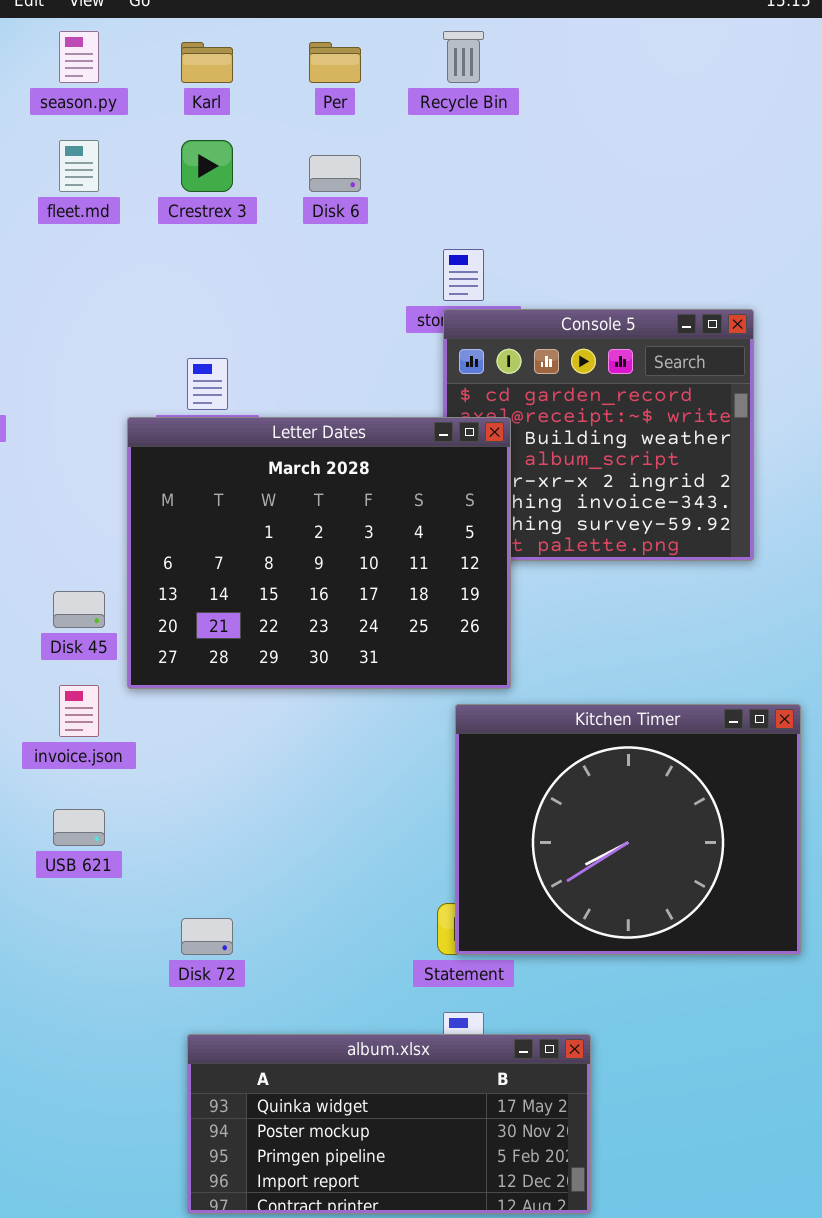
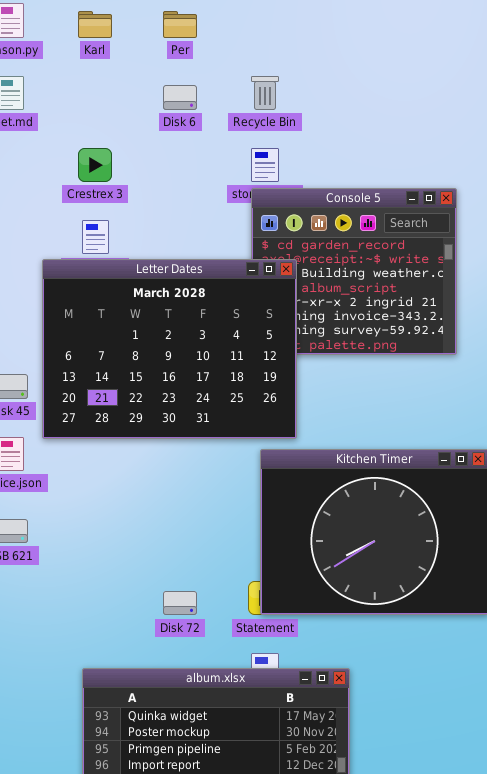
Recycle Bin: [443,31,484,83] -> [251,76,279,110], moved
Crestrex 3: [181,140,233,192] -> [78,148,112,182], moved
Disk 72: [181,918,233,955] -> [163,591,197,615], moved

